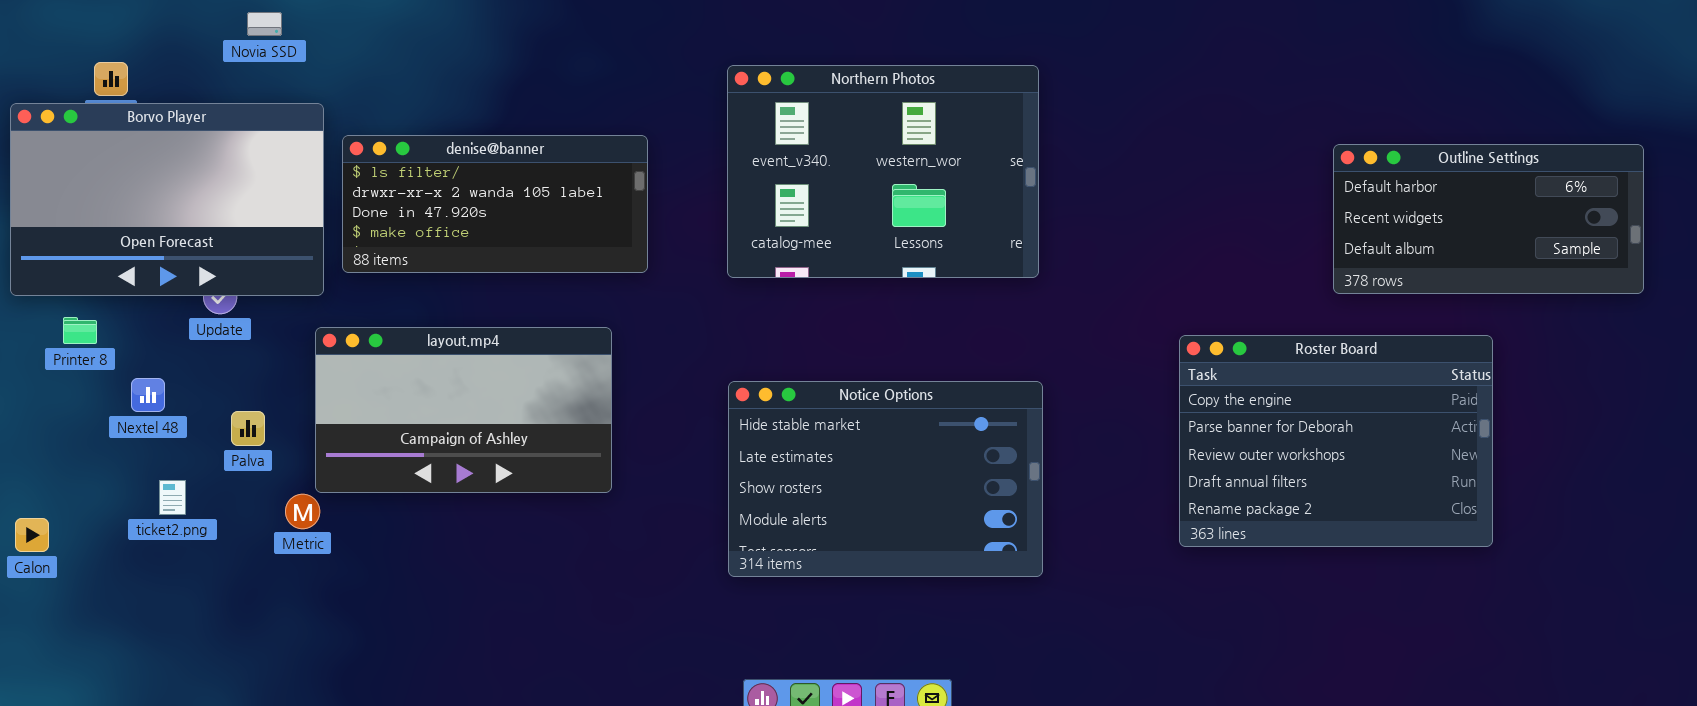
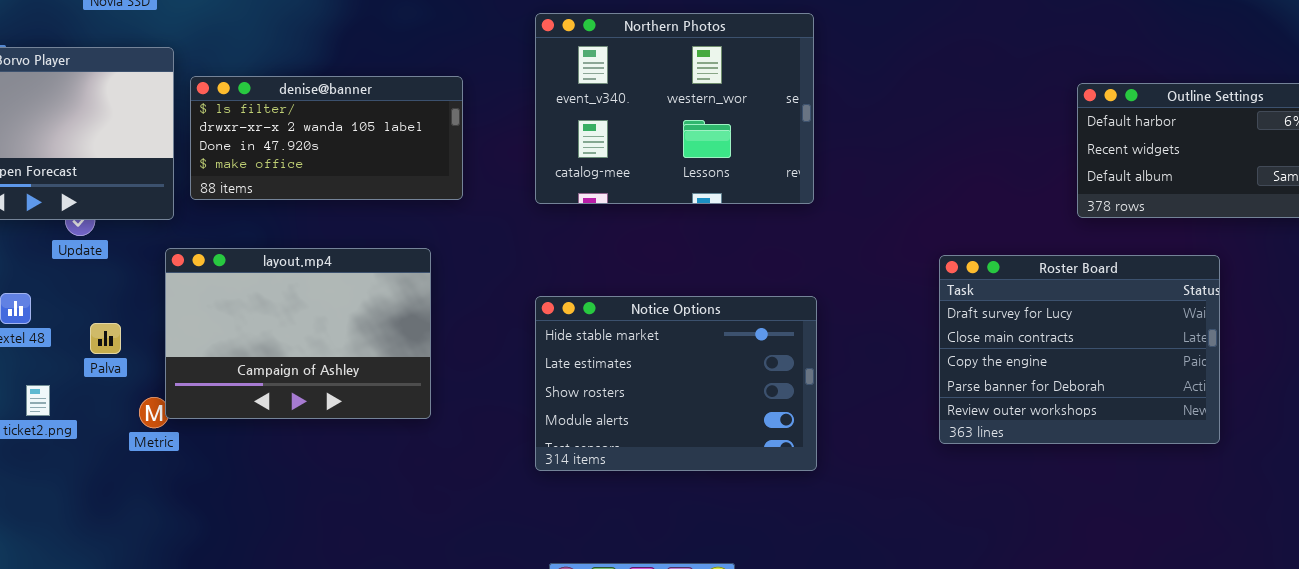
layout.mp4: [315,327,612,493] -> [165,248,431,419], resized
Roster Board: [1179,335,1493,547] -> [939,255,1220,444], scrolled up 2 rows

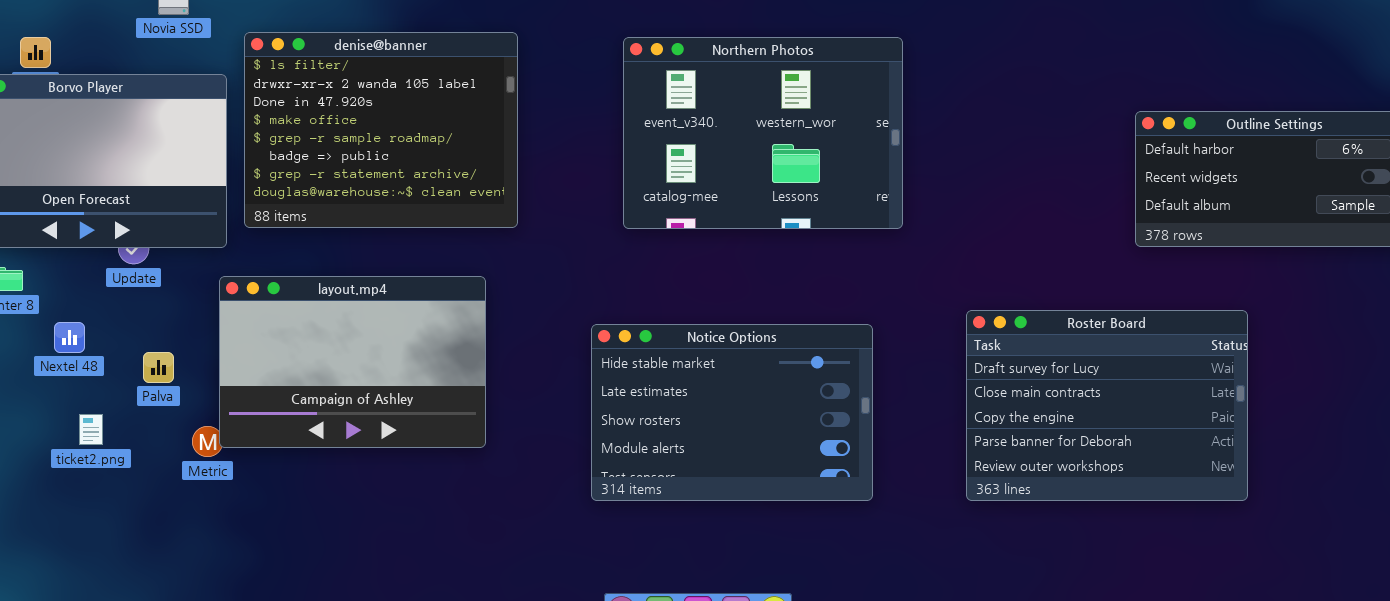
Northern Photos: [535,13,814,204] -> [623,37,903,229], moved
denise@banner: [190,76,463,200] -> [244,32,518,228], resized
Roster Board: [939,255,1220,444] -> [966,310,1248,501], moved

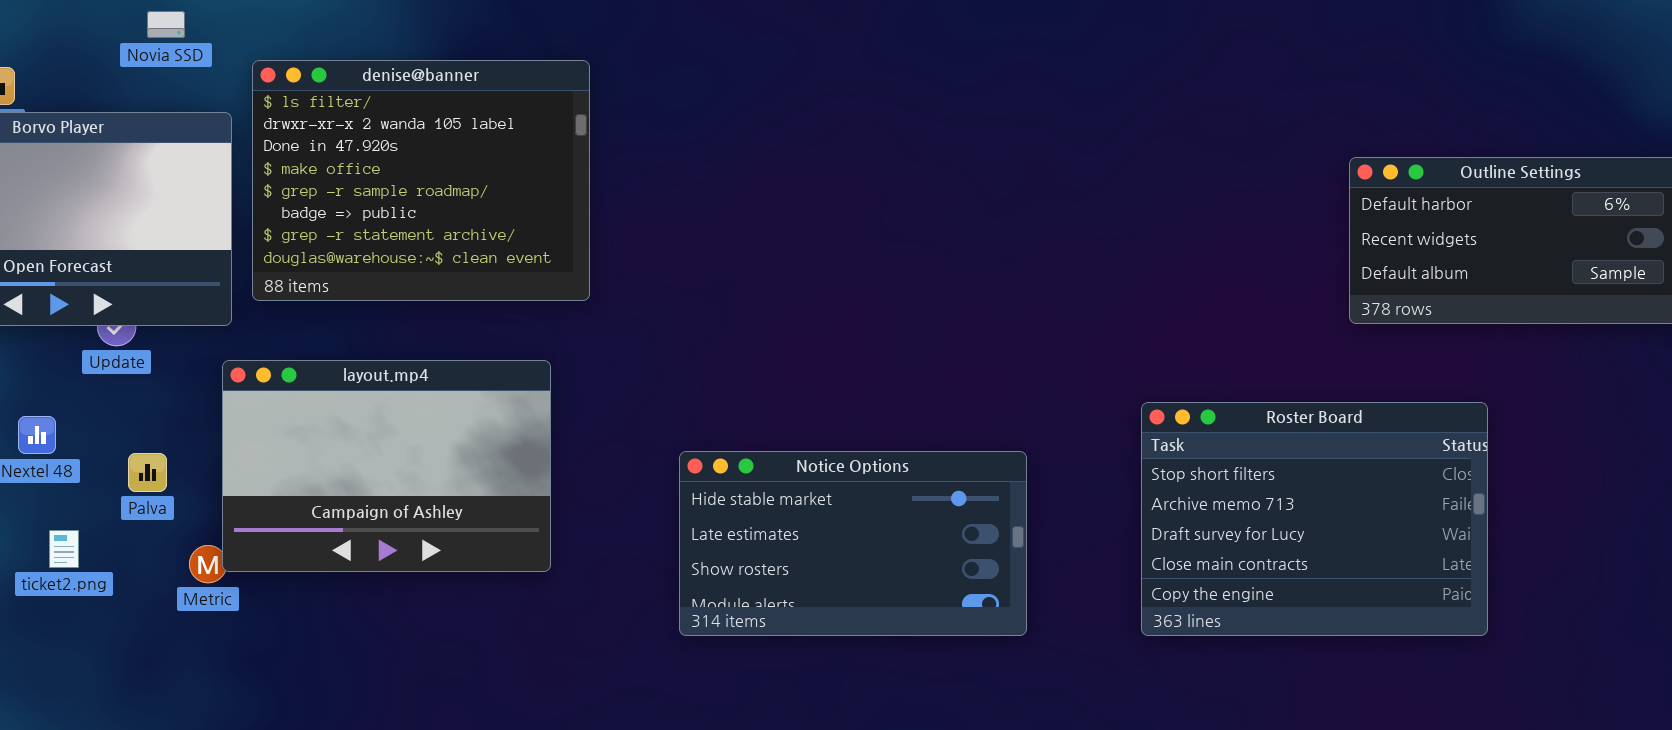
Northern Photos: [623,37,903,229] -> none, closed
Roster Board: [966,310,1248,501] -> [1141,402,1488,636], scrolled up 2 rows
Notice Options: [591,324,873,501] -> [679,451,1027,636], resized

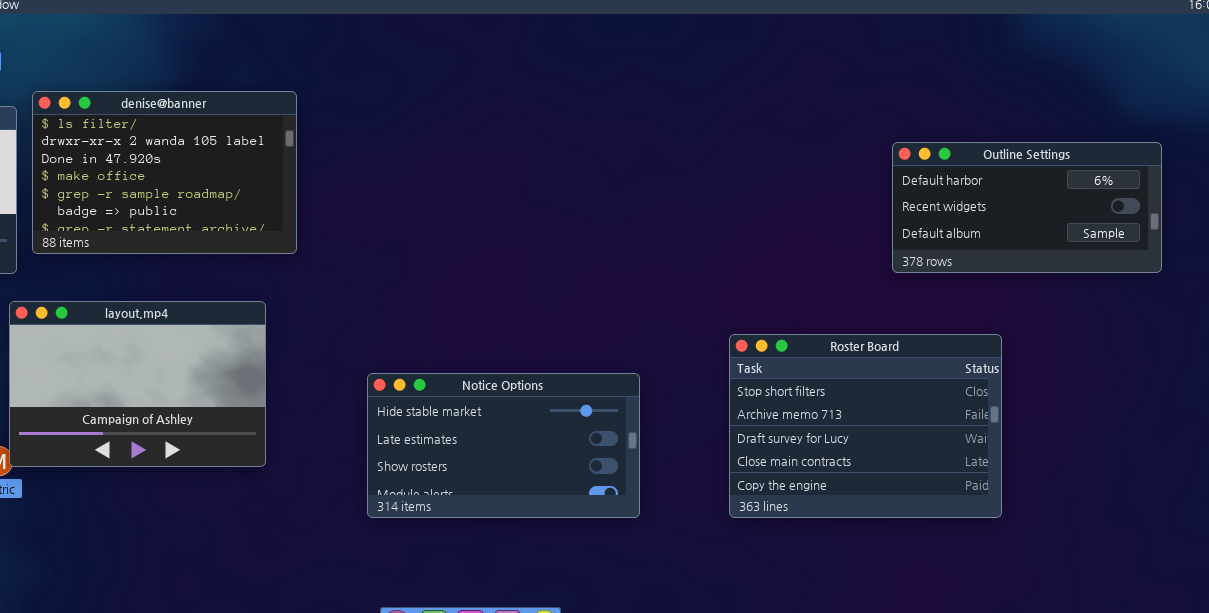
denise@banner: [252,60,590,301] -> [32,91,297,254], resized

